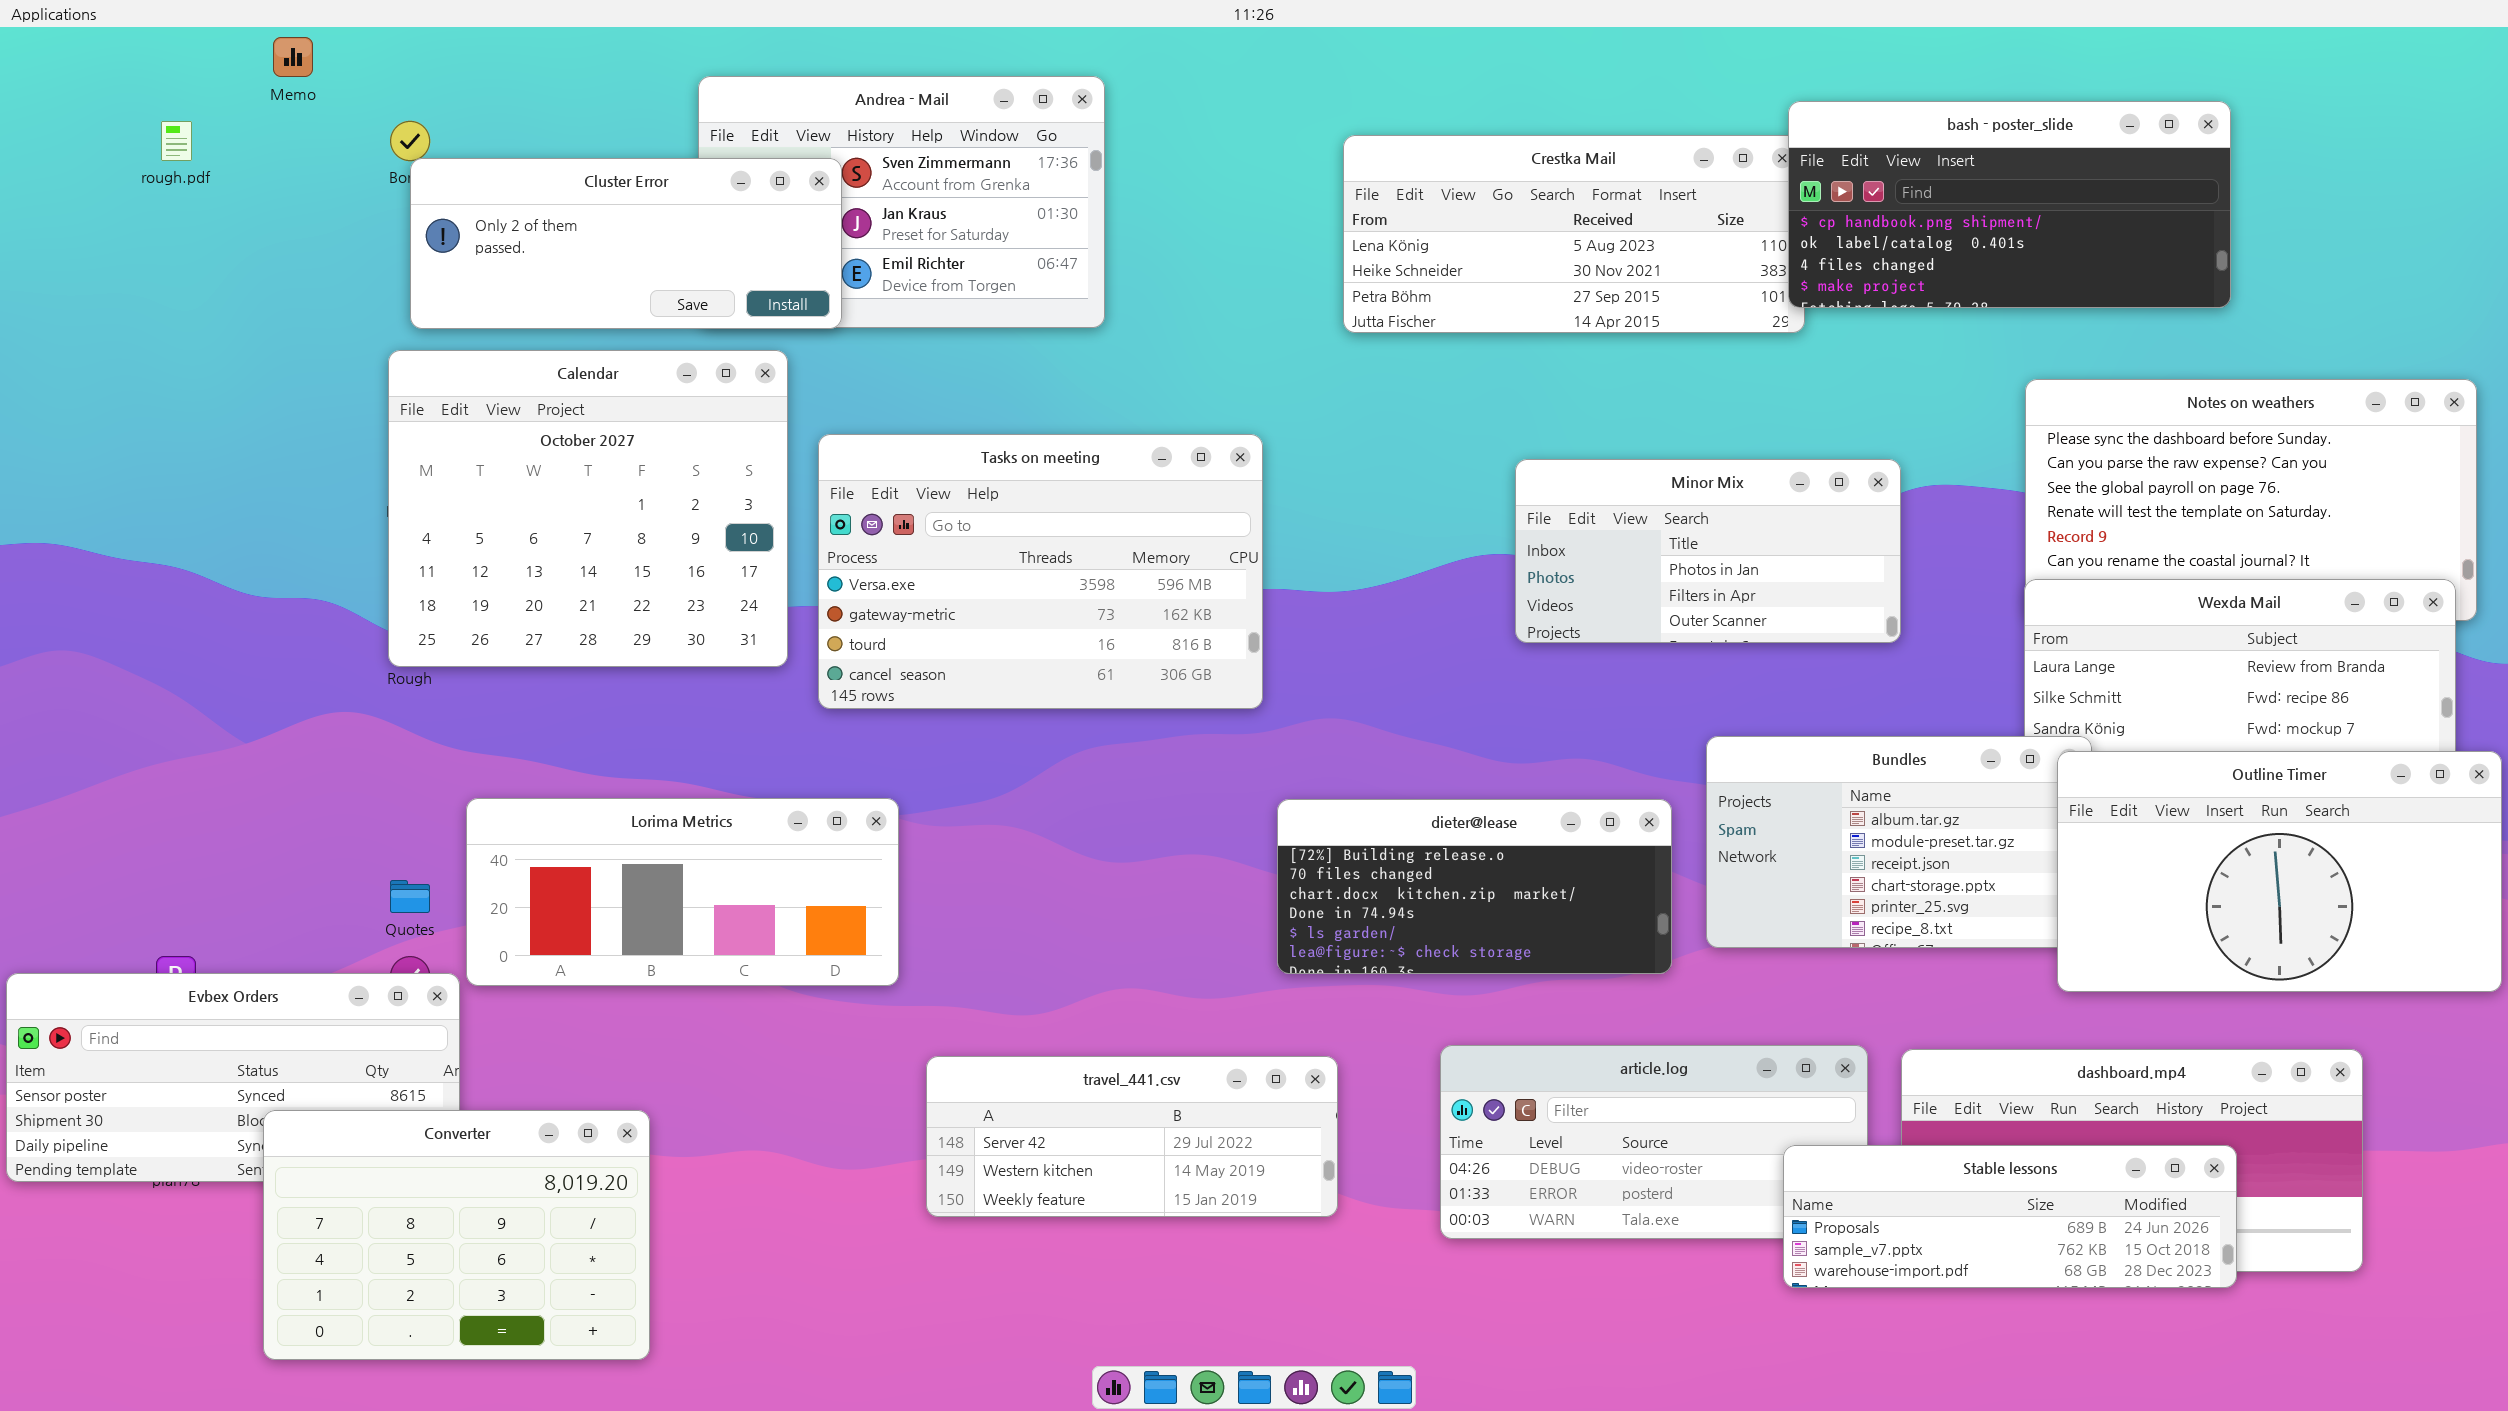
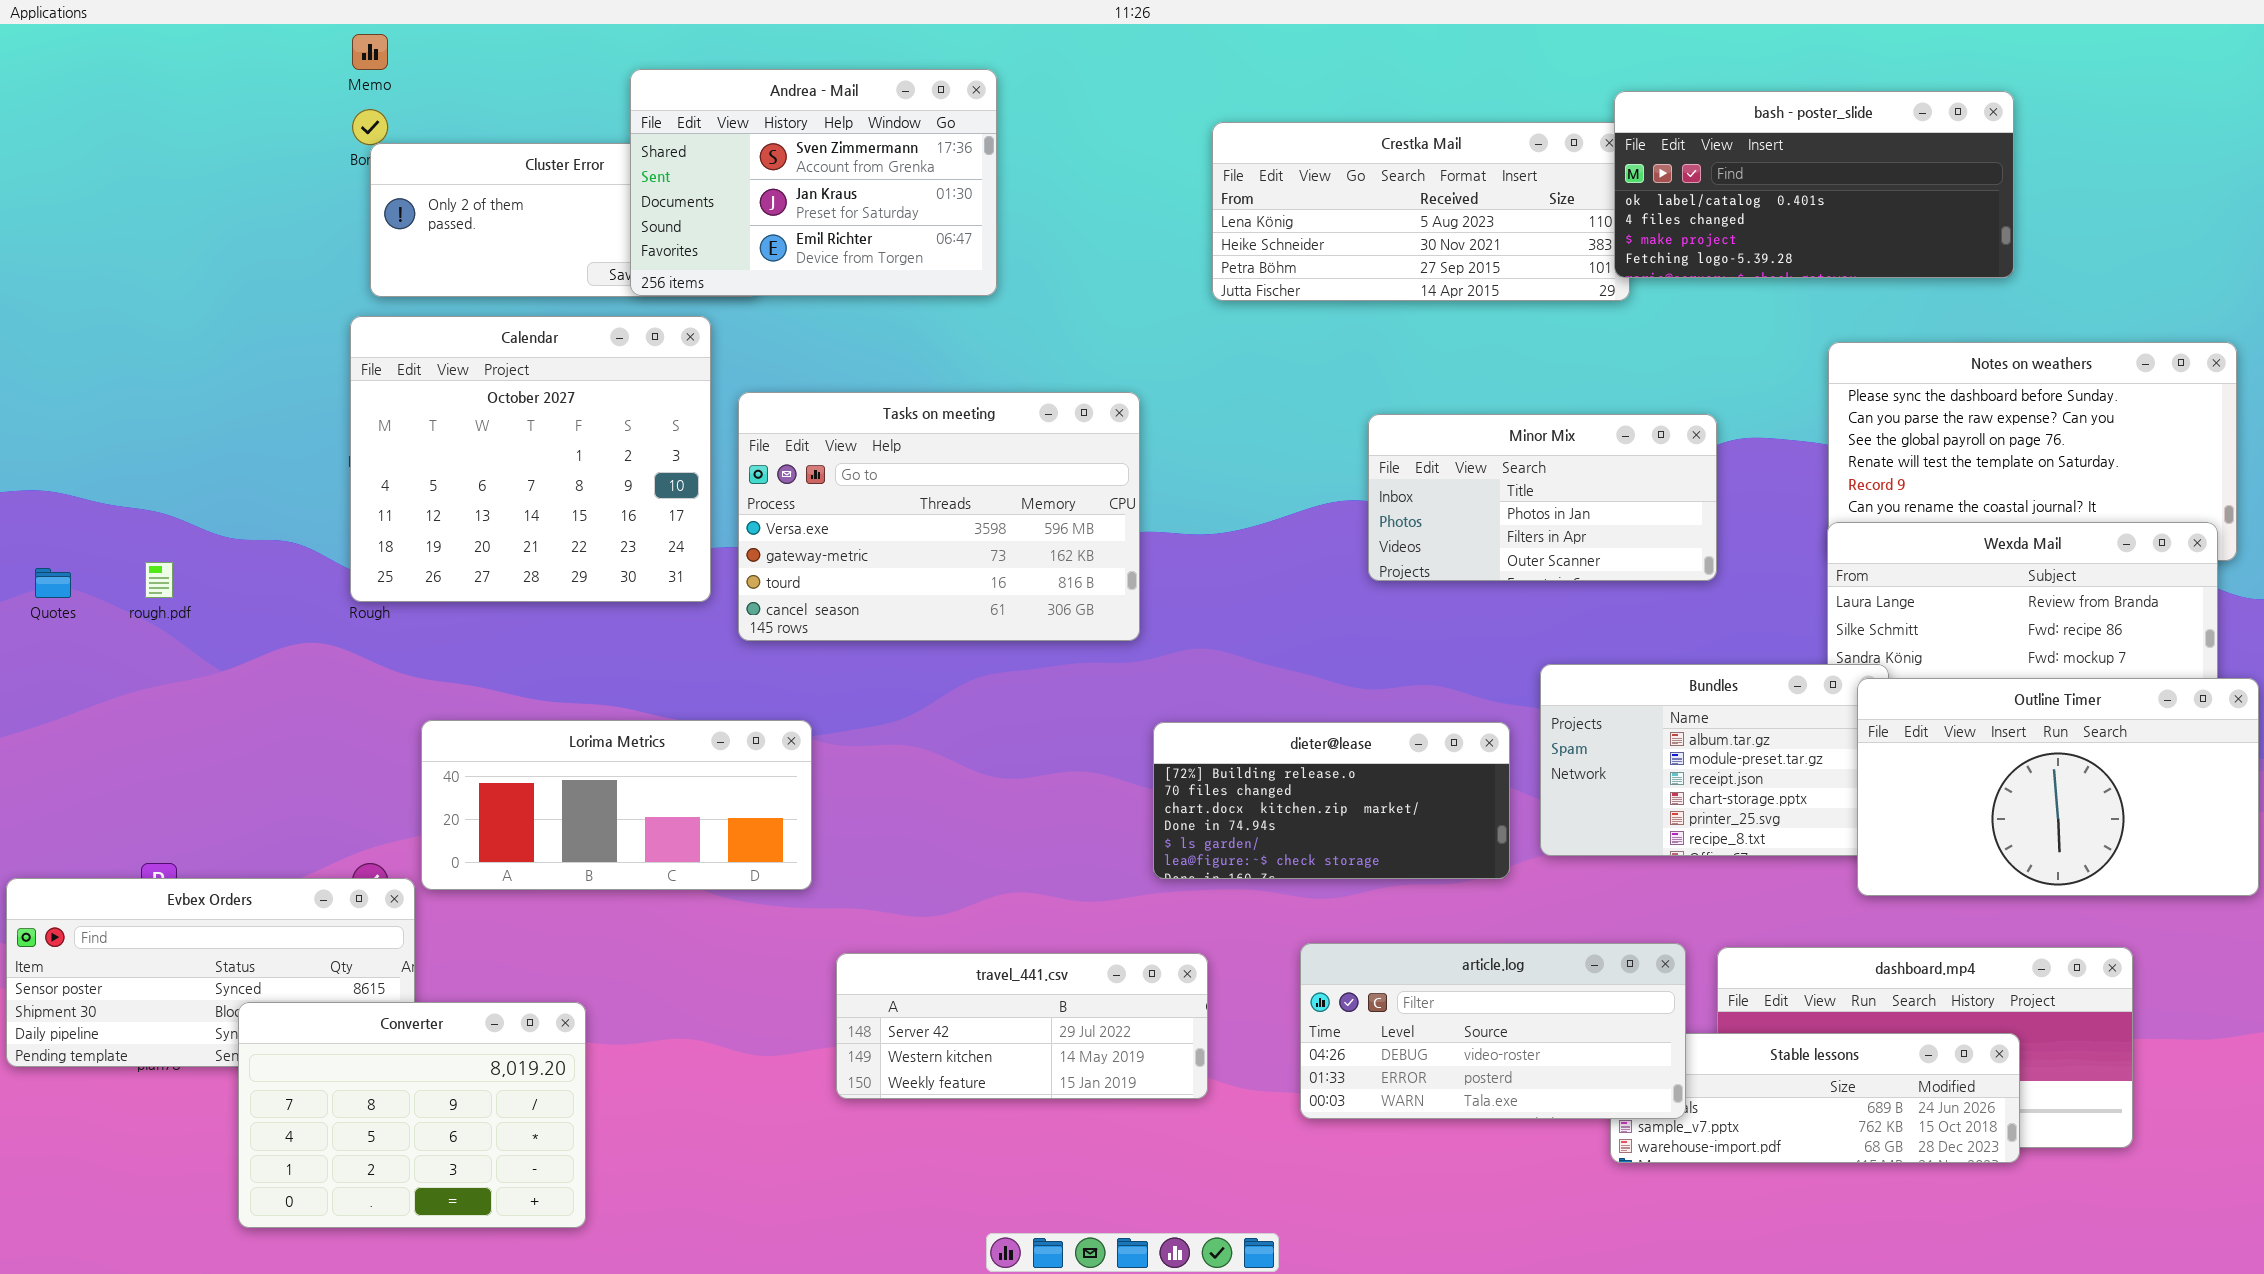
Memo: [273,37,313,77] -> [352,34,388,70], moved
Andrea - Mail: [698,76,1105,328] -> [630,69,997,296], raised
bash - poster_slide: [1788,101,2231,308] -> [1614,91,2014,278], scrolled down 1 row
rough.pdf: [161,121,192,161] -> [145,562,173,598], moved
Quotes: [390,880,430,913] -> [35,568,71,598], moved
article.log: [1440,1045,1868,1239] -> [1300,943,1686,1119], raised

